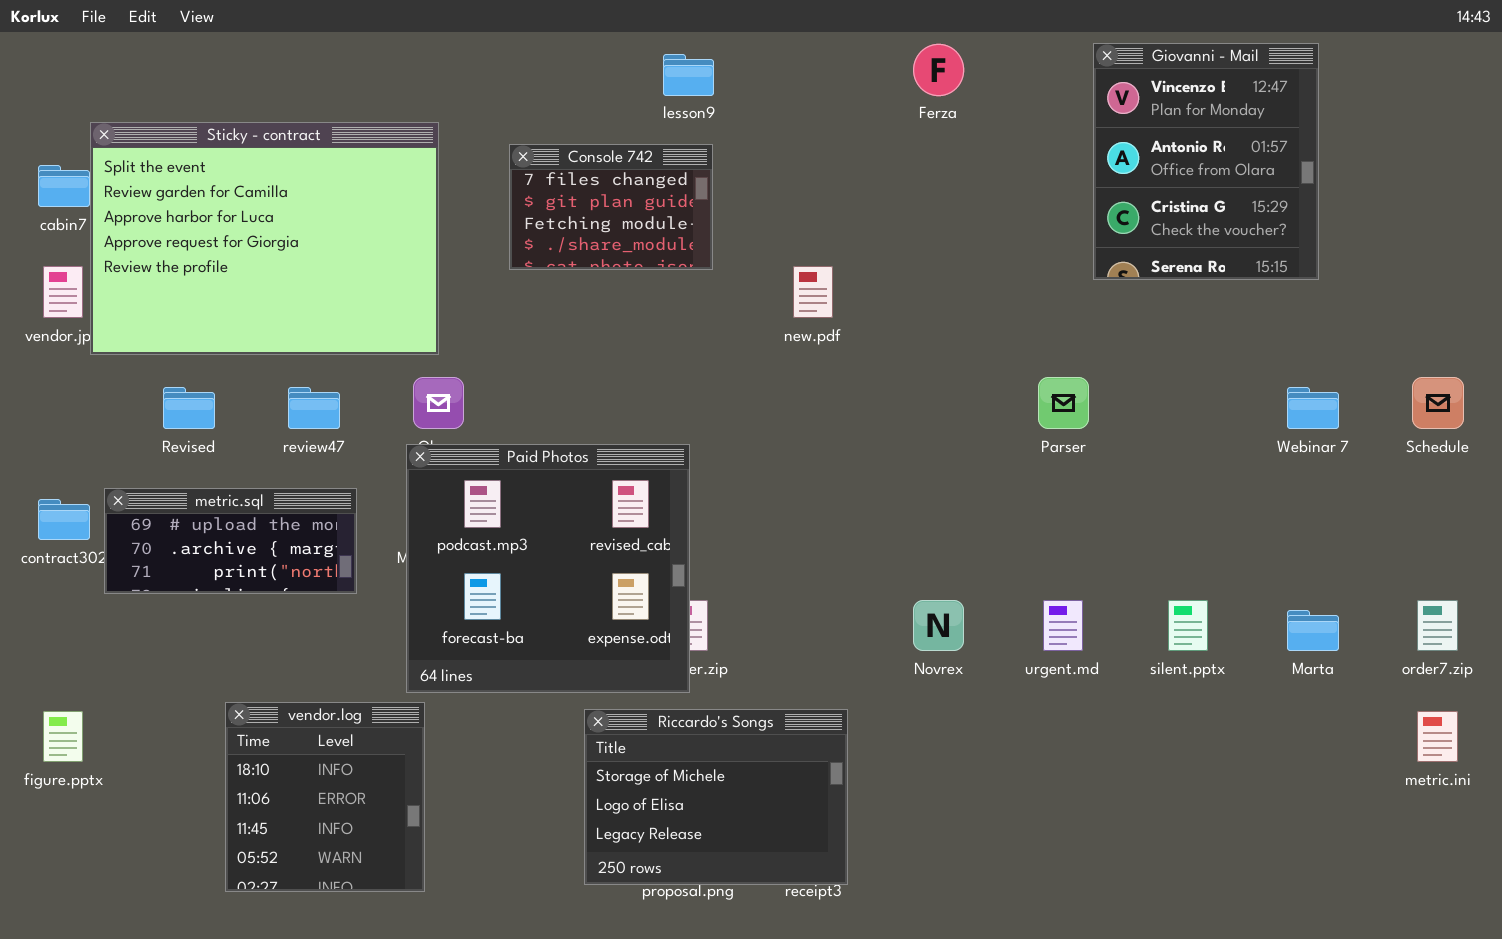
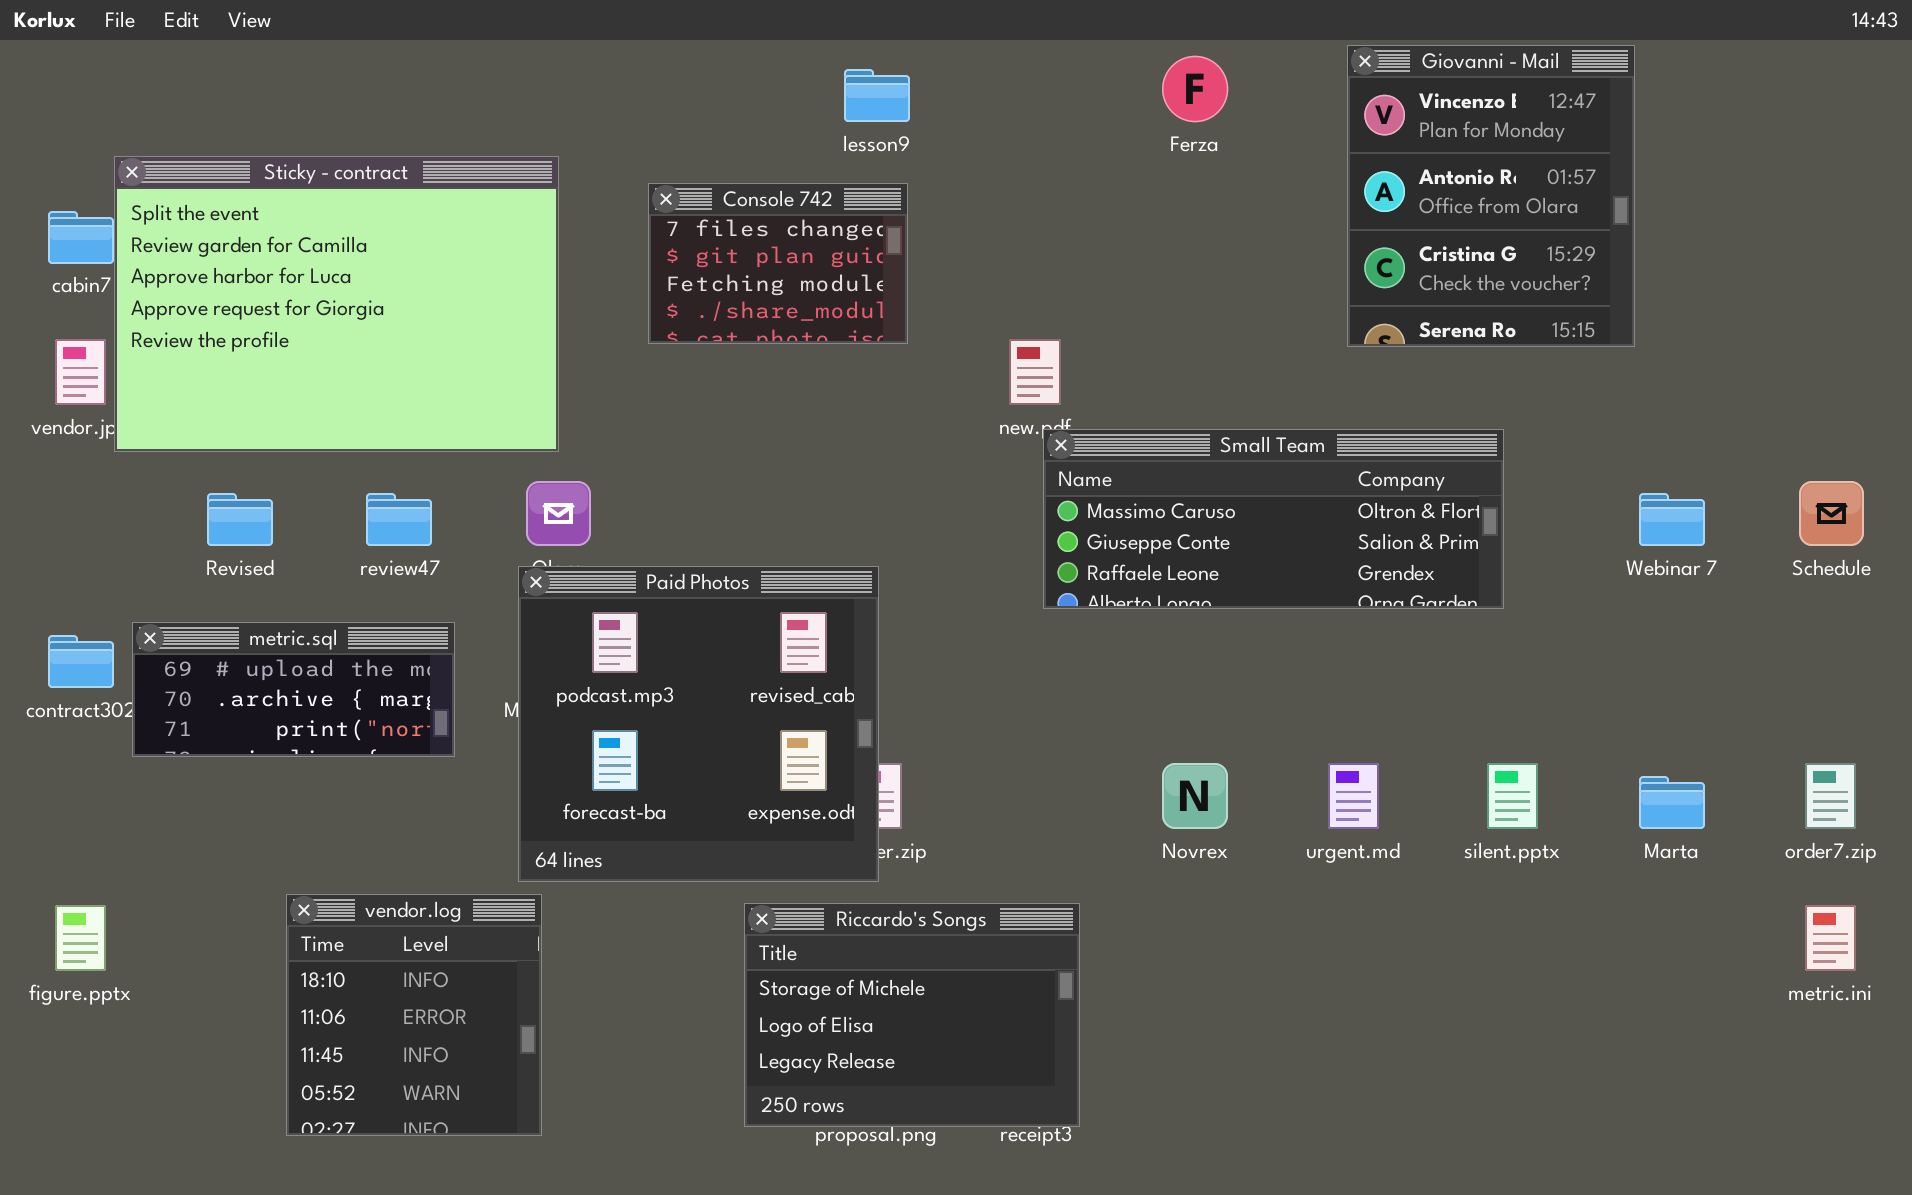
Giovanni - Mail: [1093,43,1319,280] -> [1347,45,1635,347], moved
Small Team: none -> [1043,429,1504,609], opened

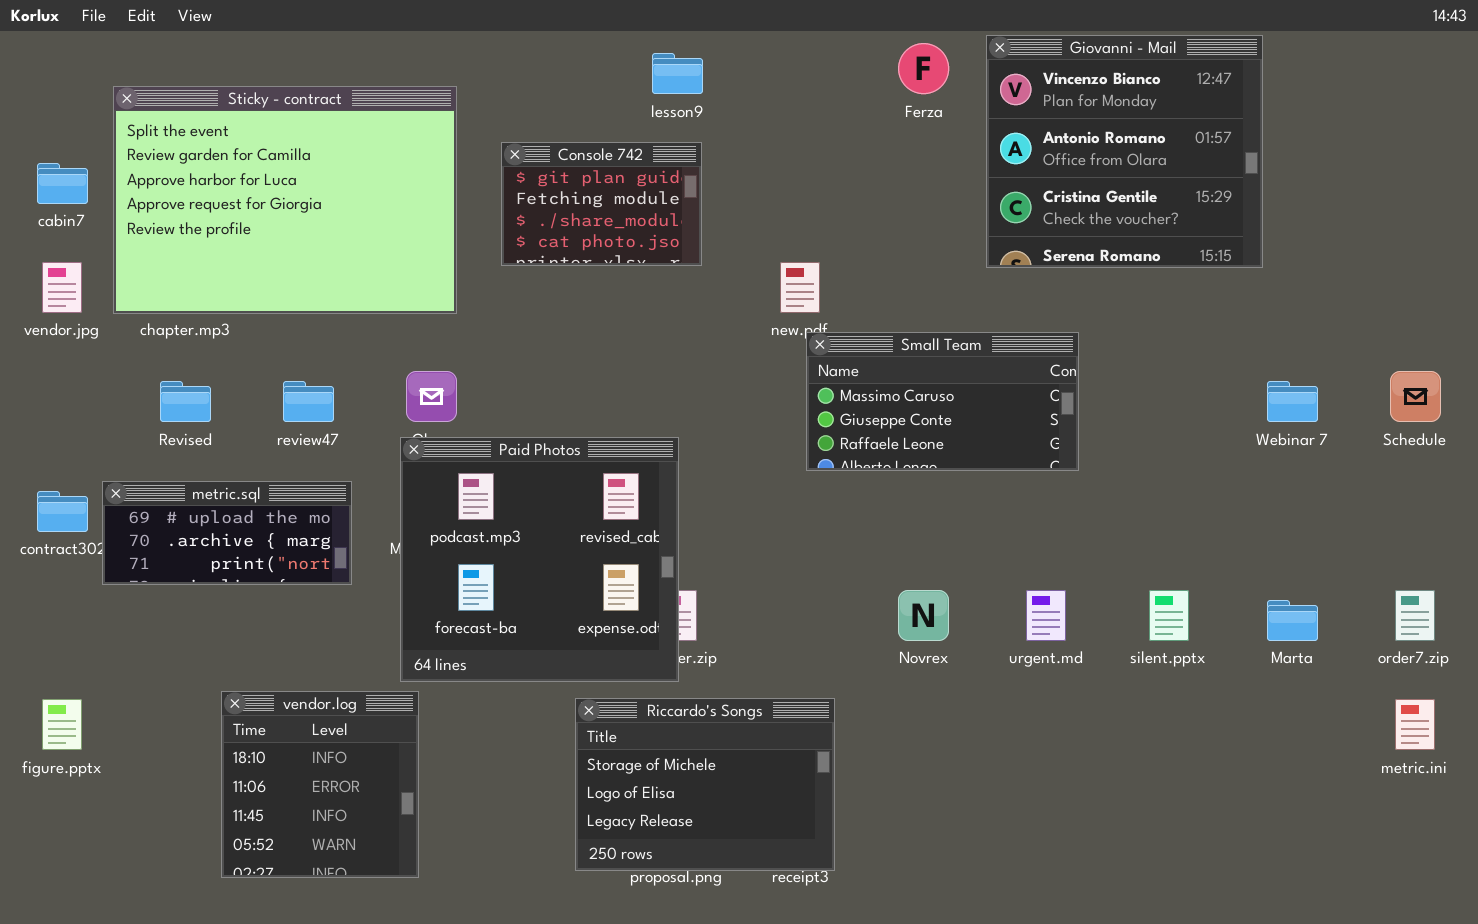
Giovanni - Mail: [1347,45,1635,347] -> [986,35,1263,268], resized
Sticky - contract: [114,156,559,452] -> [113,86,457,314], moved
Console 742: [648,183,908,344] -> [501,142,702,266], scrolled down 1 row
Small Team: [1043,429,1504,609] -> [806,332,1079,471], resized

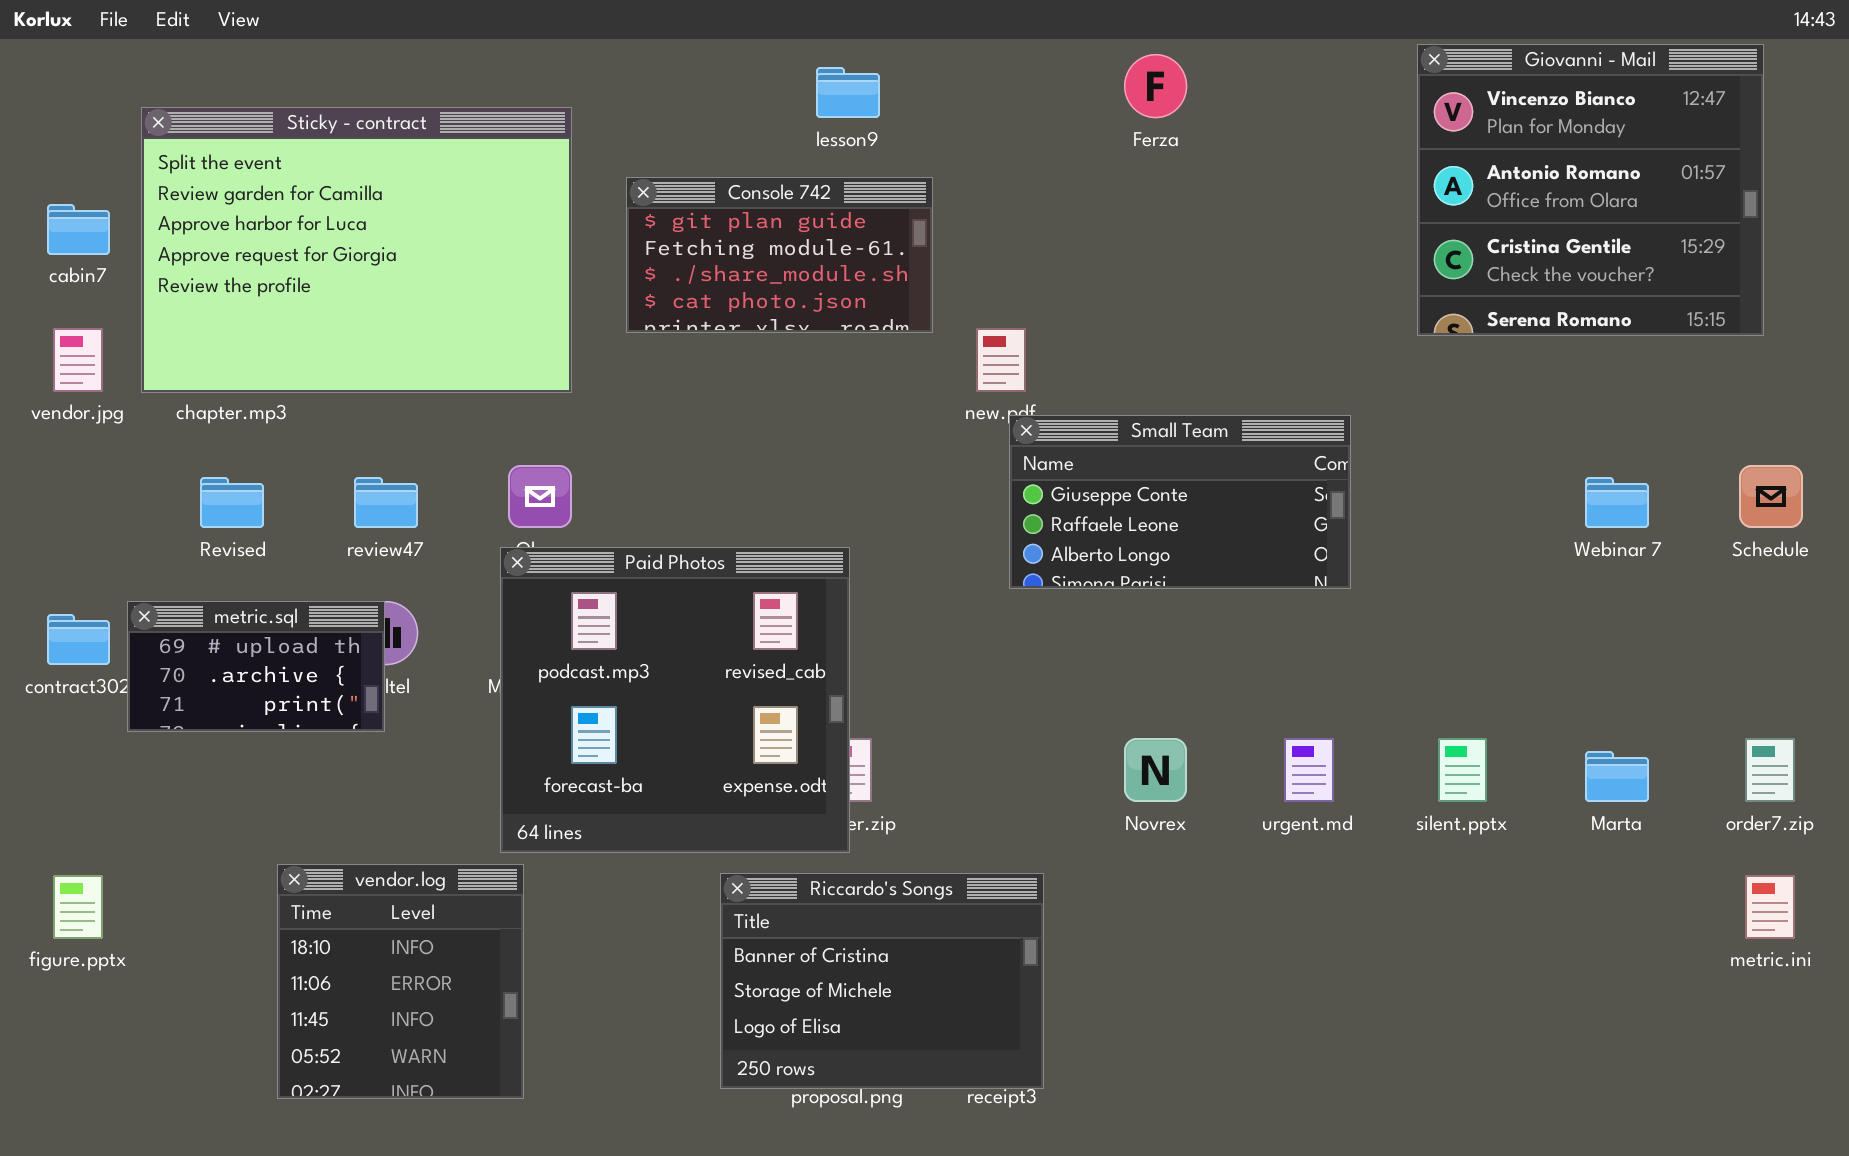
Giovanni - Mail: [986,35,1263,268] -> [1417,44,1764,336], moved
Console 742: [501,142,702,266] -> [626,177,933,333], resized
Small Team: [806,332,1079,471] -> [1009,415,1351,589], scrolled down 1 row
metric.sql: [102,481,352,585] -> [127,601,385,732], resized
Riccardo's Songs: [575,698,835,871] -> [720,873,1044,1089], scrolled up 1 row

